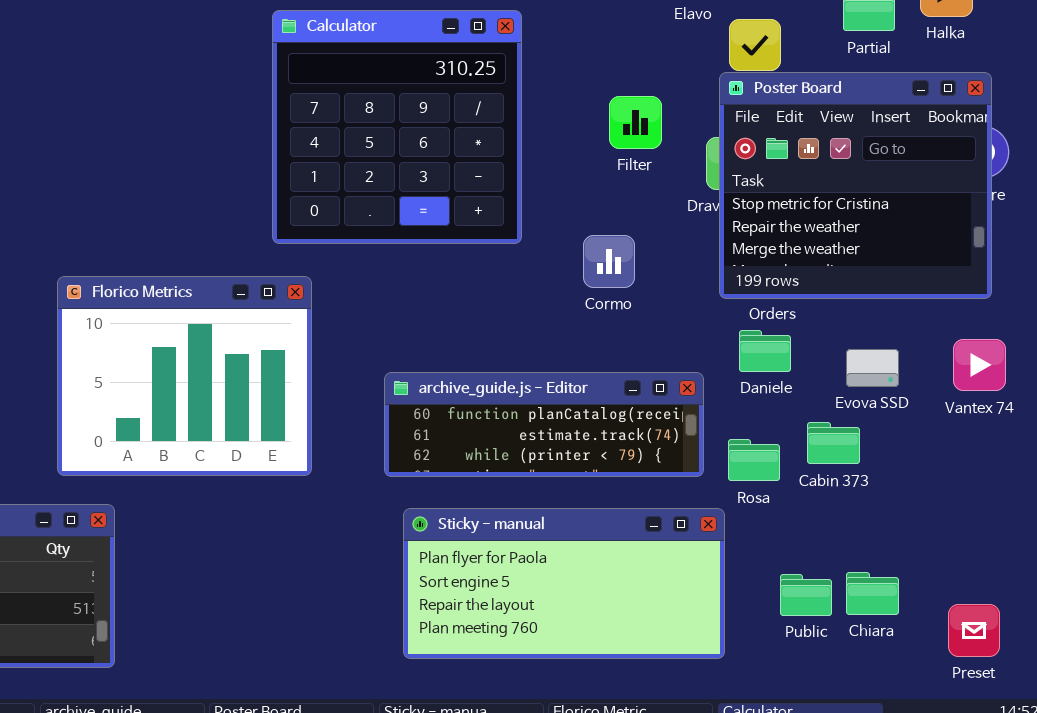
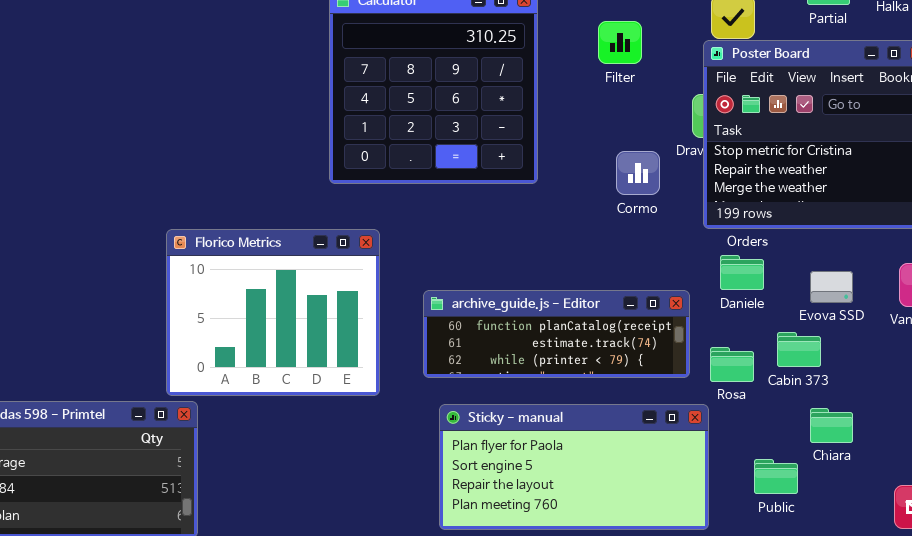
Filter: [609,96,662,149] -> [598,21,642,64], moved
Cormo: [583,235,635,288] -> [616,151,660,195], moved
Florico Metrics: [57,276,312,476] -> [166,229,380,396], moved
Chiara: [846,572,899,615] -> [810,408,853,443], moved

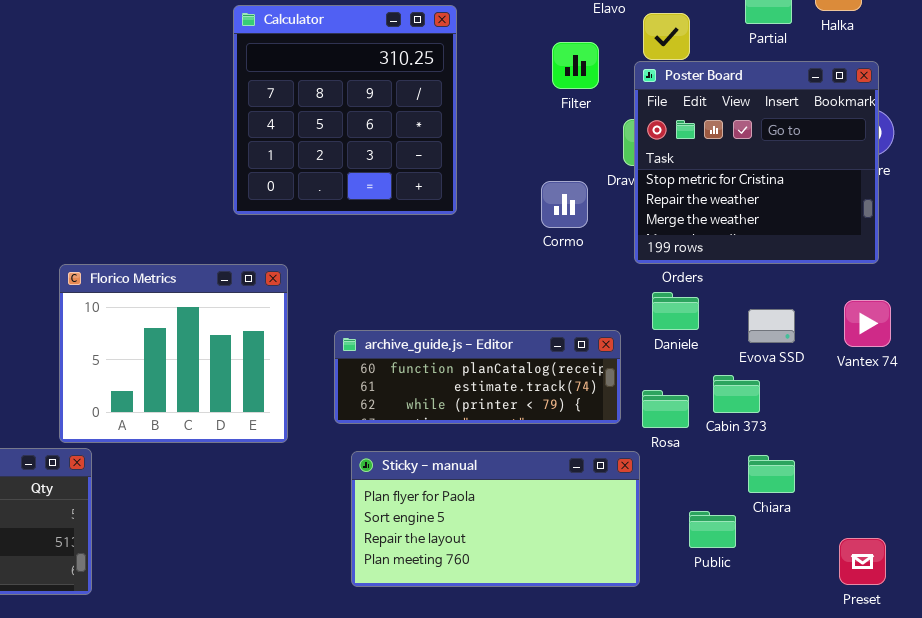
Filter: [598,21,642,64] -> [552,42,599,89], moved

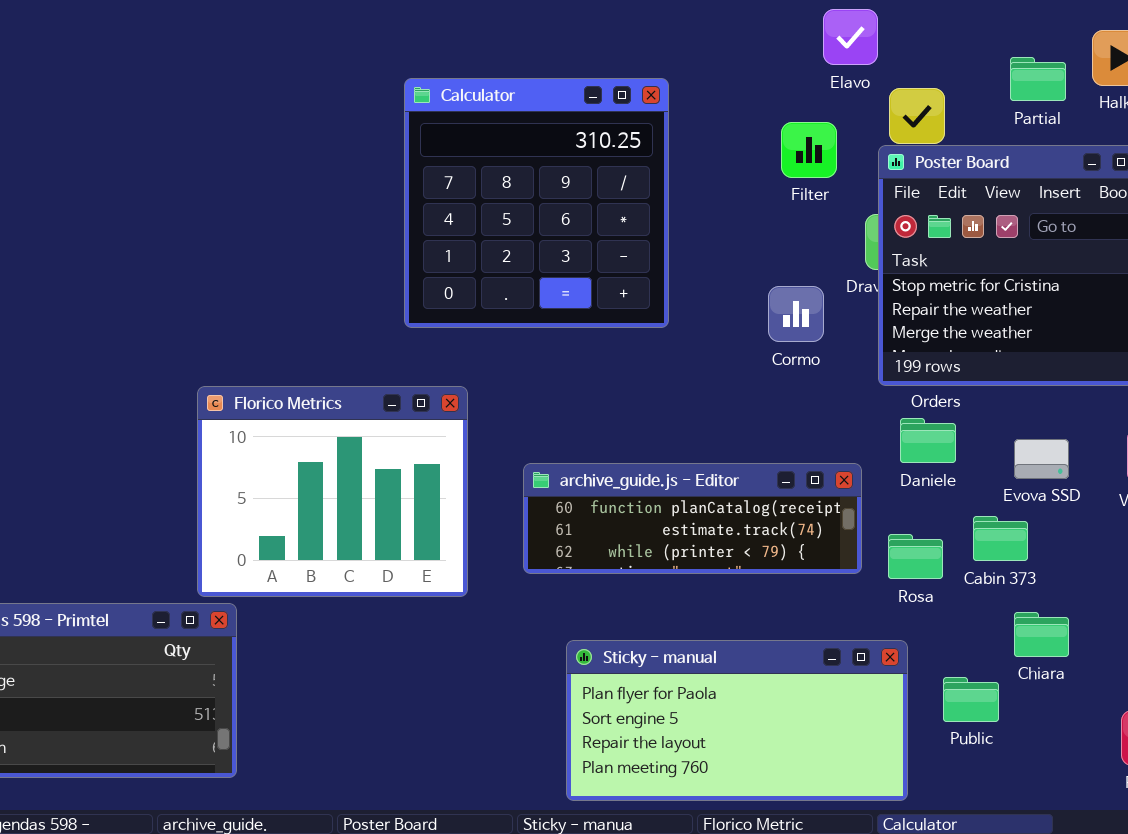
Sticky - manual: [351,451,640,587] -> [566,640,908,801], moved

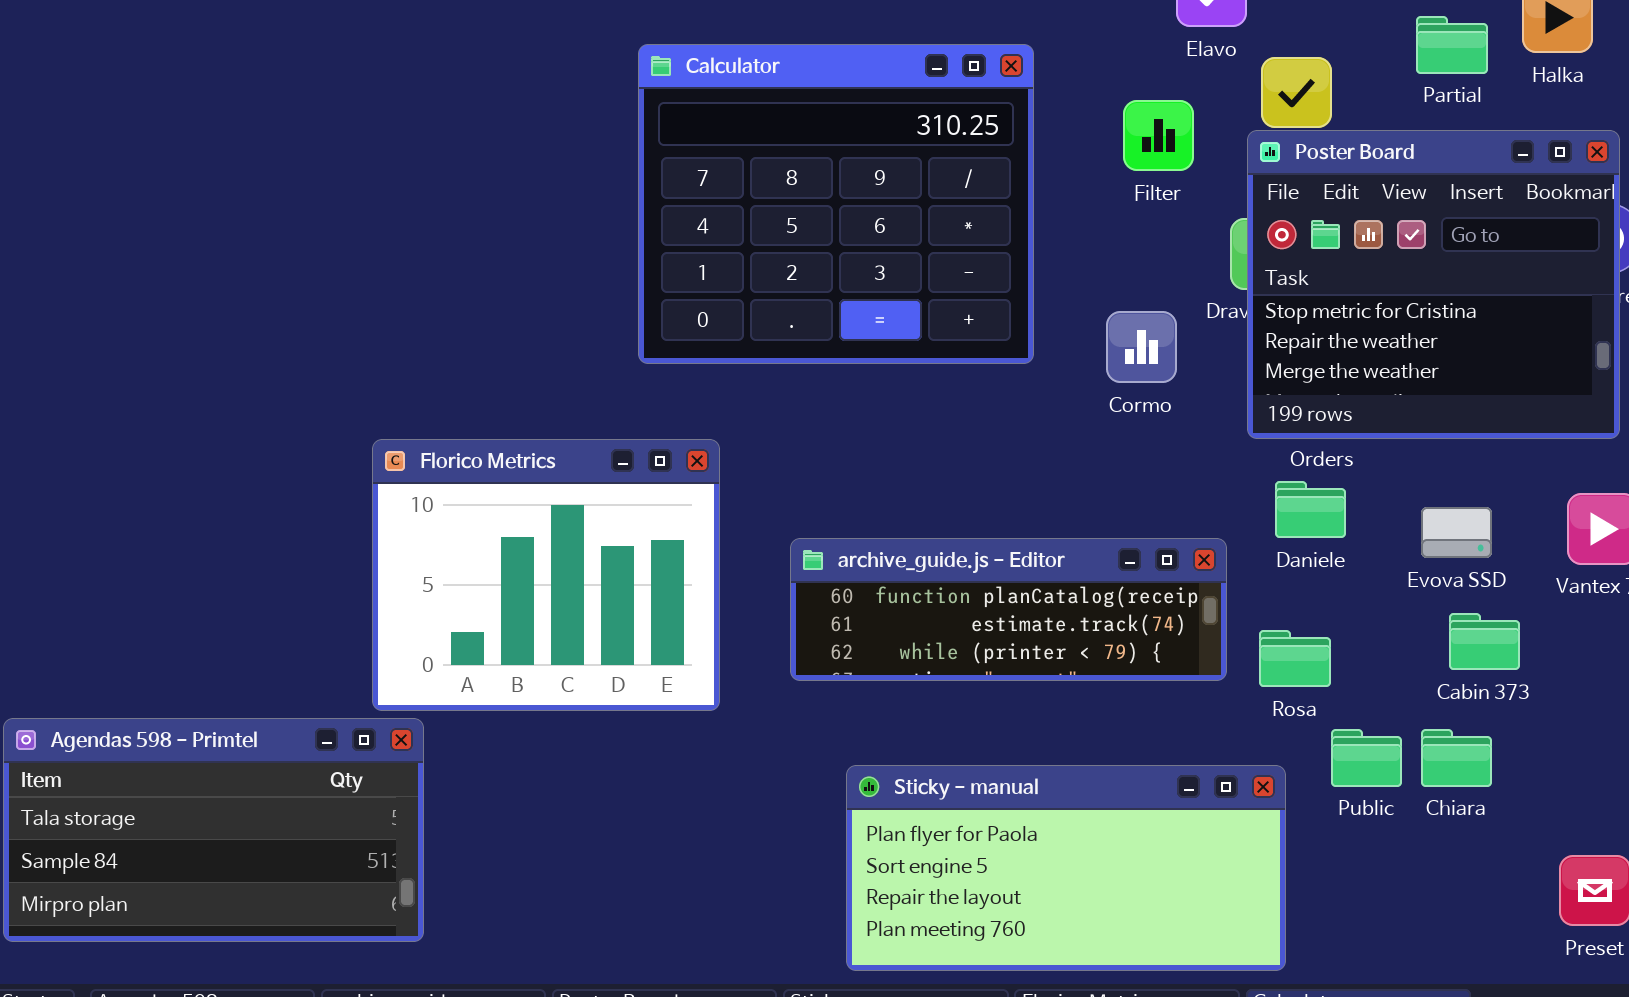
Calculator: [404,78,669,328] -> [638,44,1034,364], resized
Cabin 373: [973,516,1028,561] -> [1449,613,1520,670], moved
Public: [943,677,999,722] -> [1331,729,1402,787], moved

